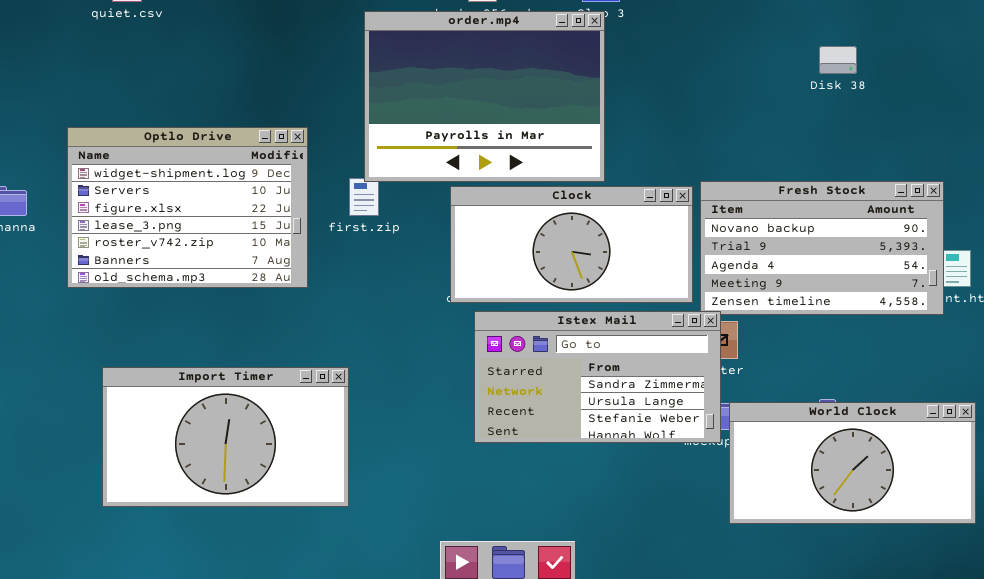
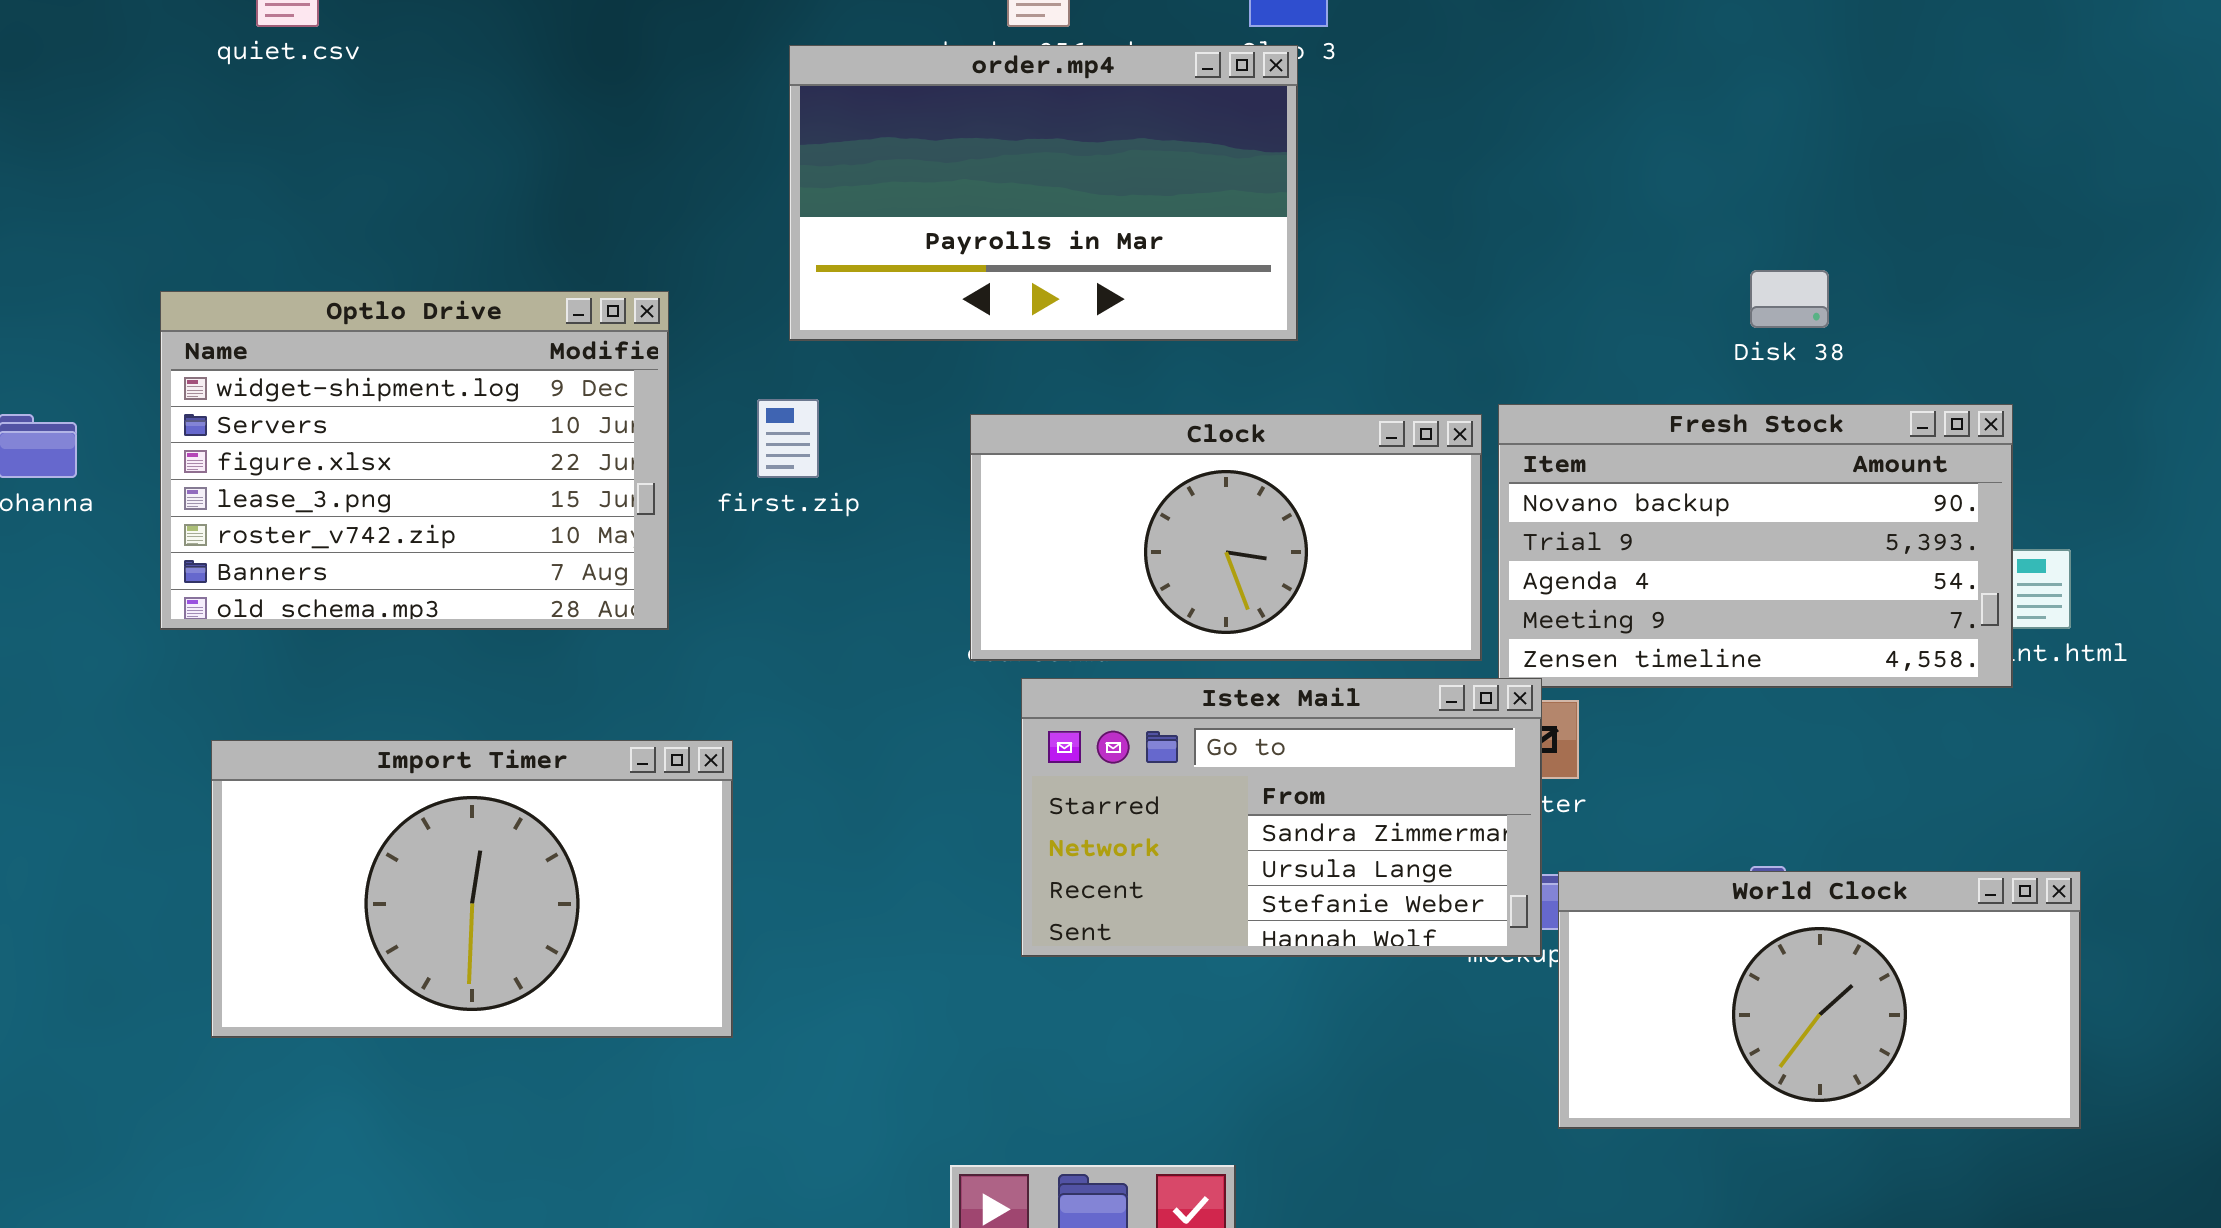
order.mp4: [364,11,605,182] -> [789,45,1298,341], resized
Disk 38: [819,46,857,74] -> [1750,270,1829,328], moved
Import Timer: [102,367,349,507] -> [211,740,733,1038], moved

